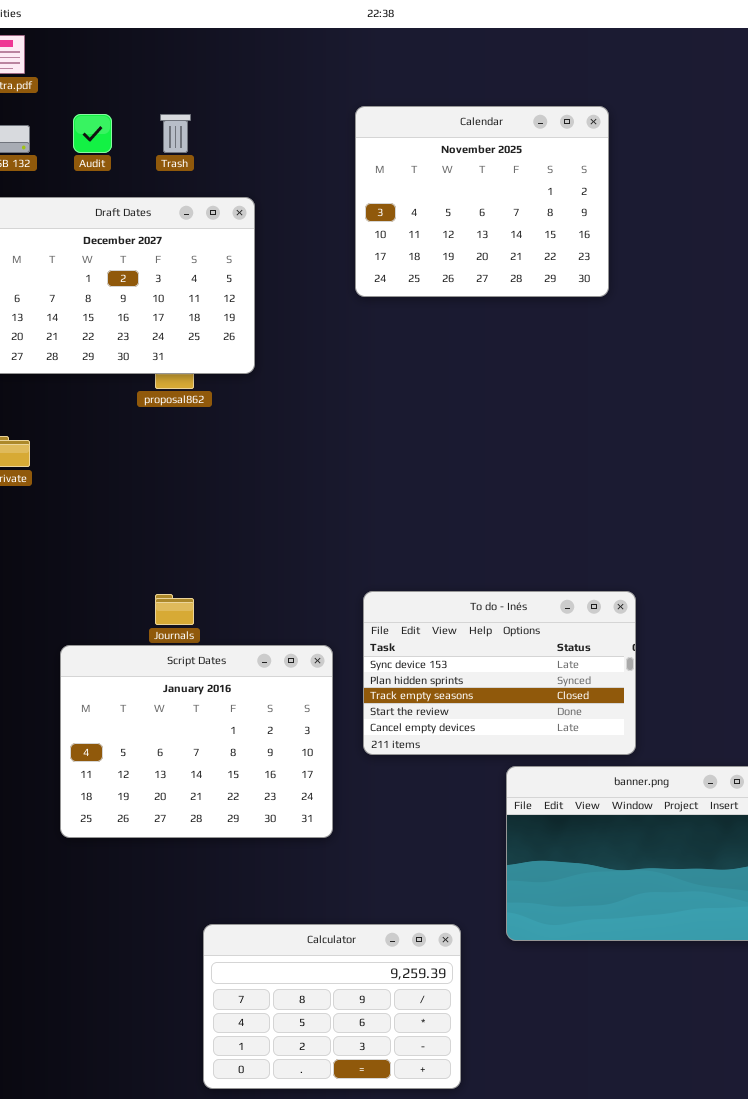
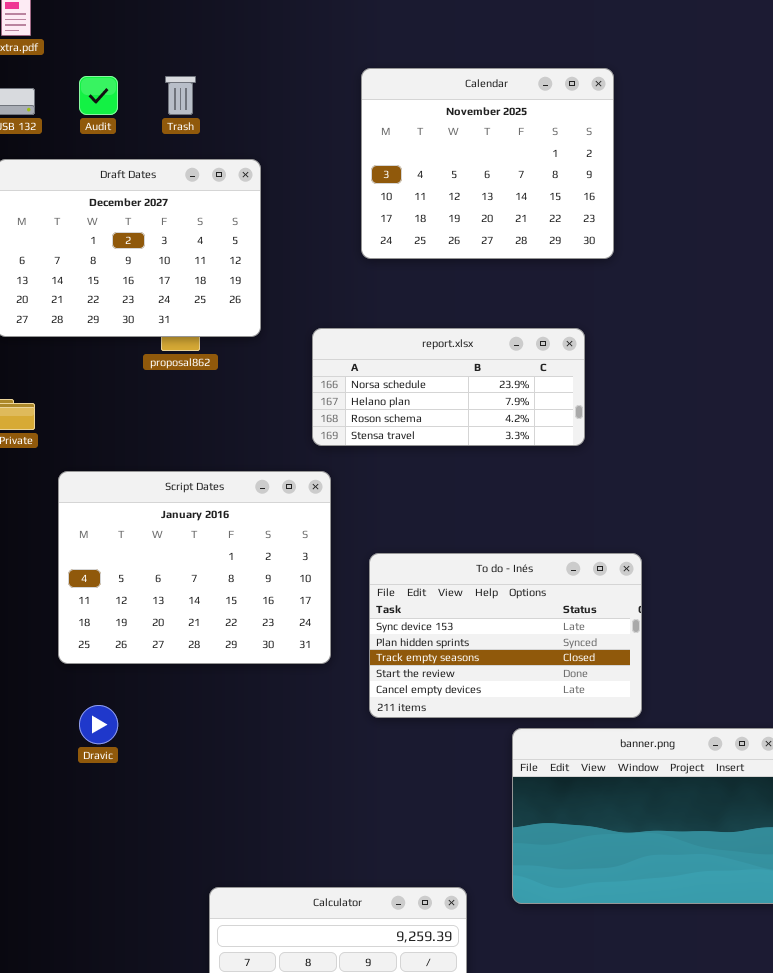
report.xlsx: none -> [312,328,585,446], opened
Script Dates: [60,645,333,838] -> [58,471,331,664], moved

